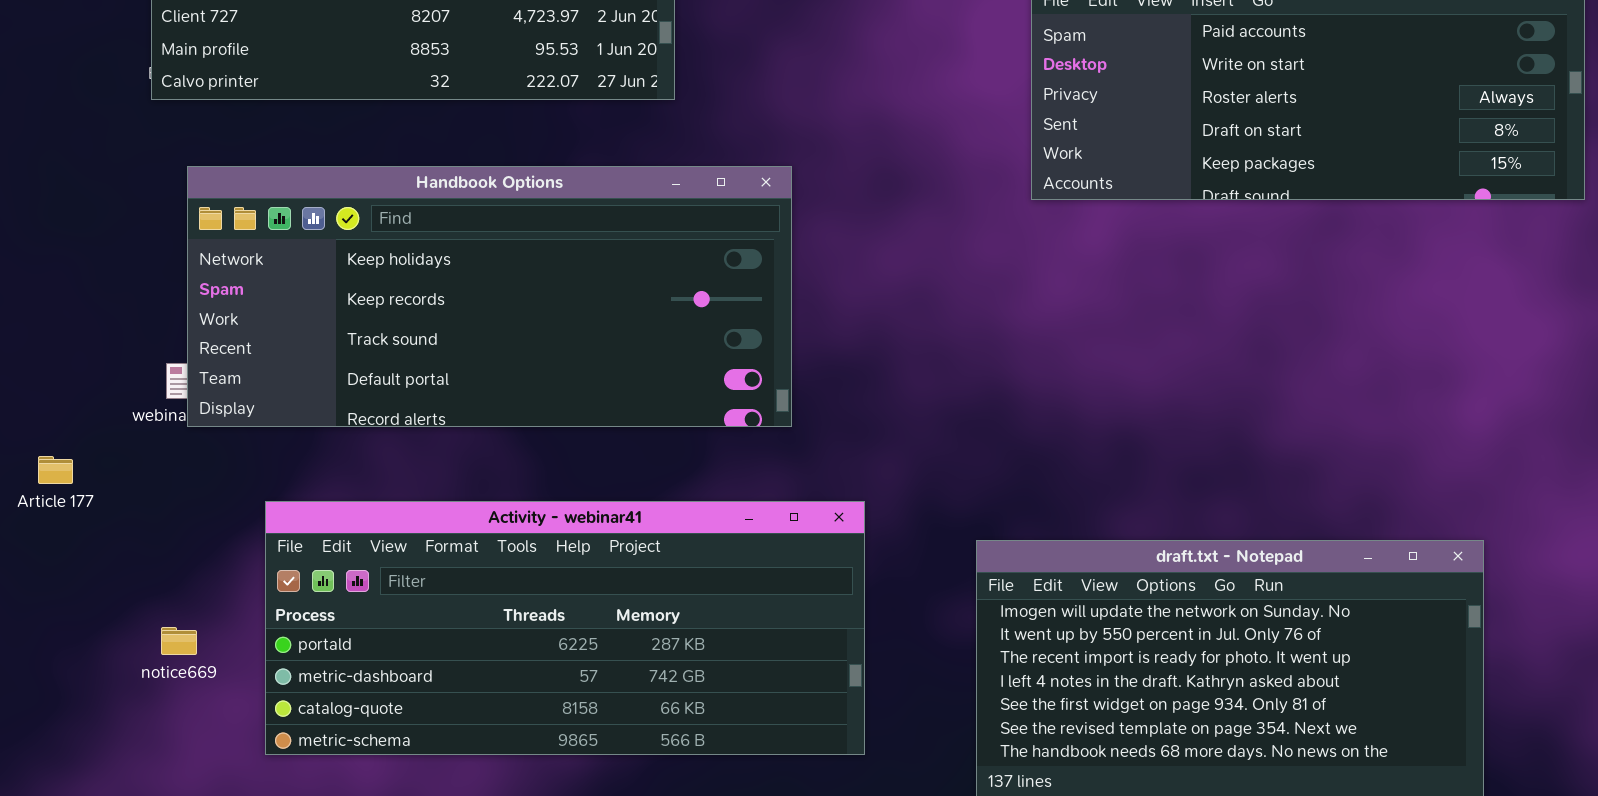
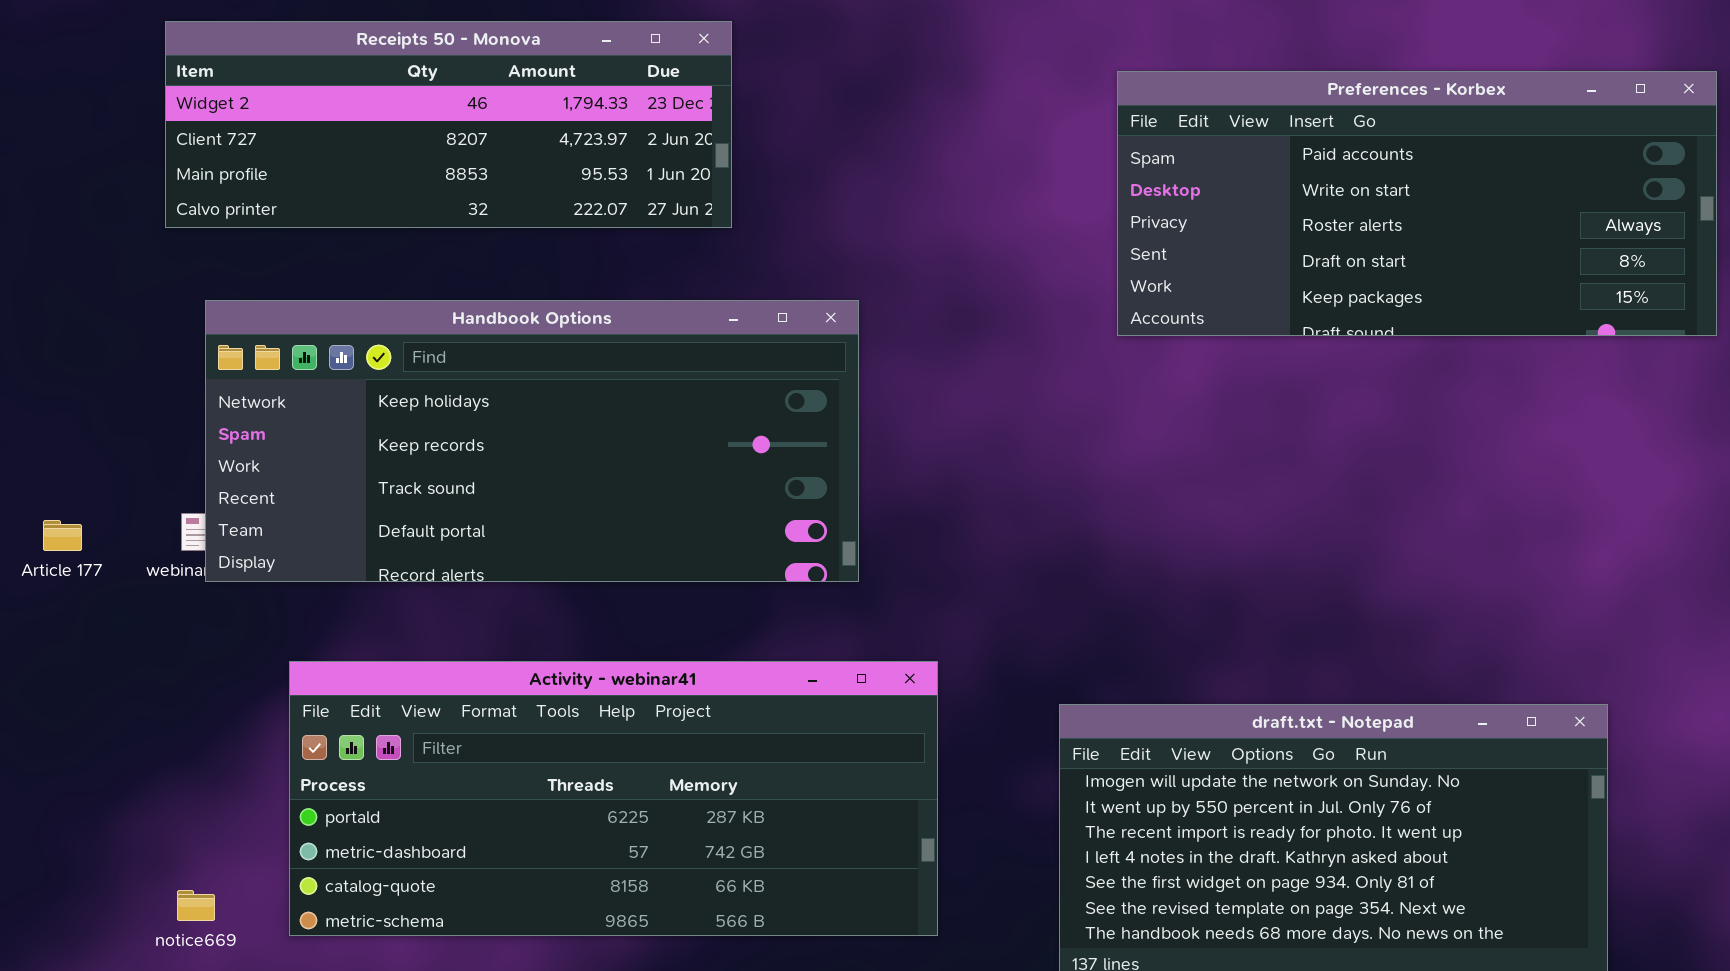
Article 177: [38,456,73,484] -> [43,520,82,551], moved
notice669: [161,627,197,655] -> [177,890,215,921], moved

